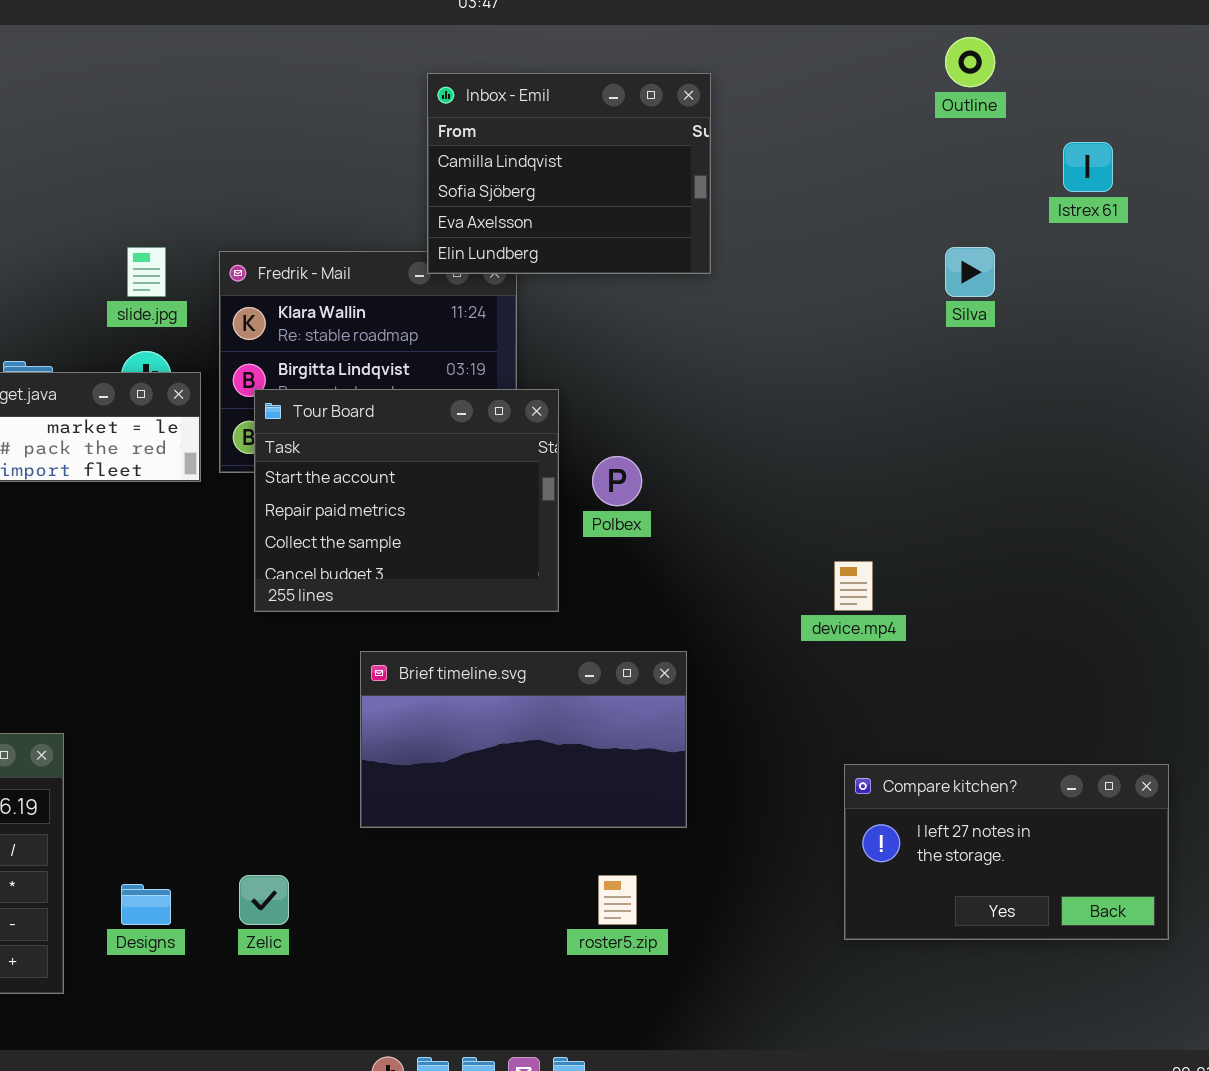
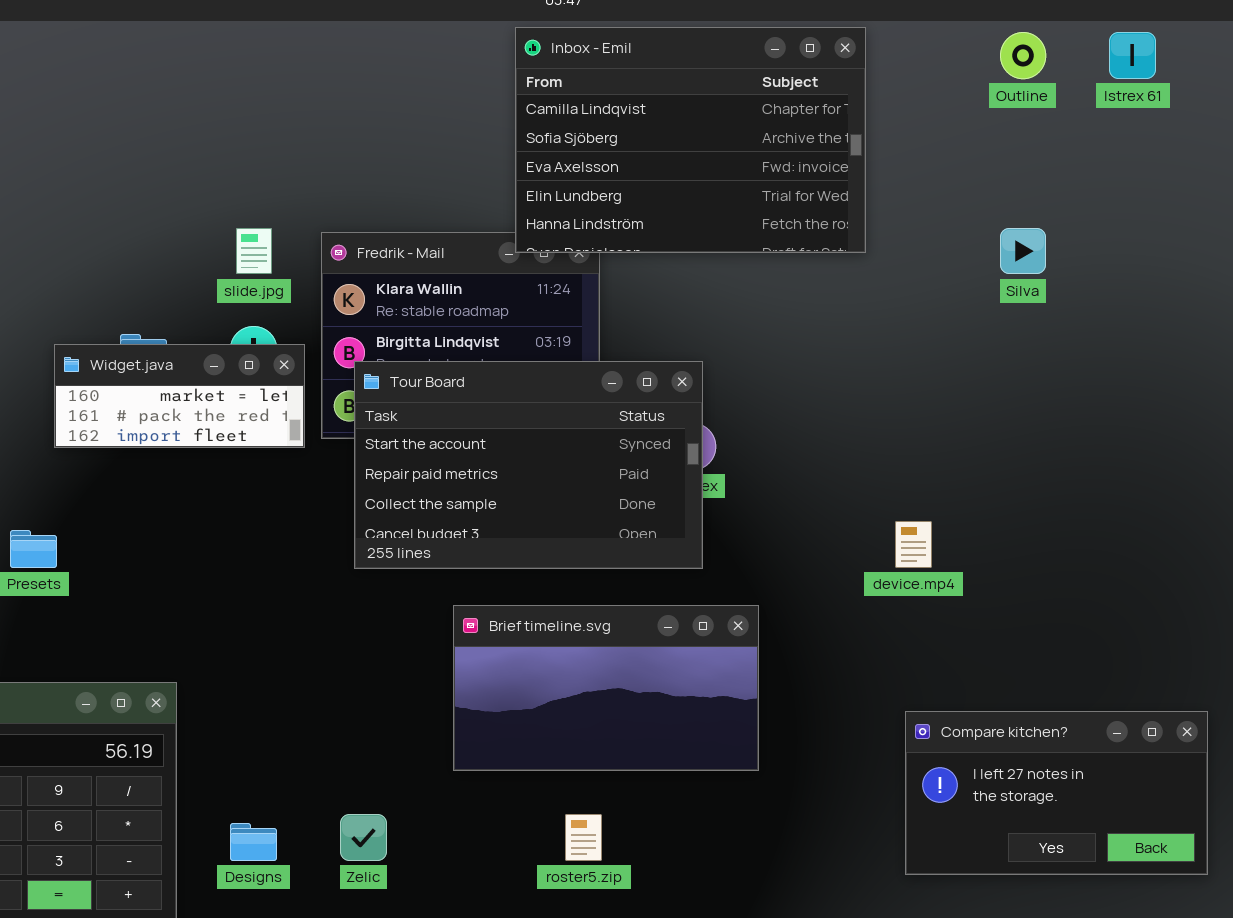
Inbox - Emil: [427,73,711,274] -> [515,27,866,253], resized
Istrex 61: [1063,142,1113,192] -> [1109,32,1156,79], moved
Tour Board: [254,389,559,612] -> [354,361,703,569], resized
roster5.zip: [598,875,637,925] -> [565,814,602,861], moved

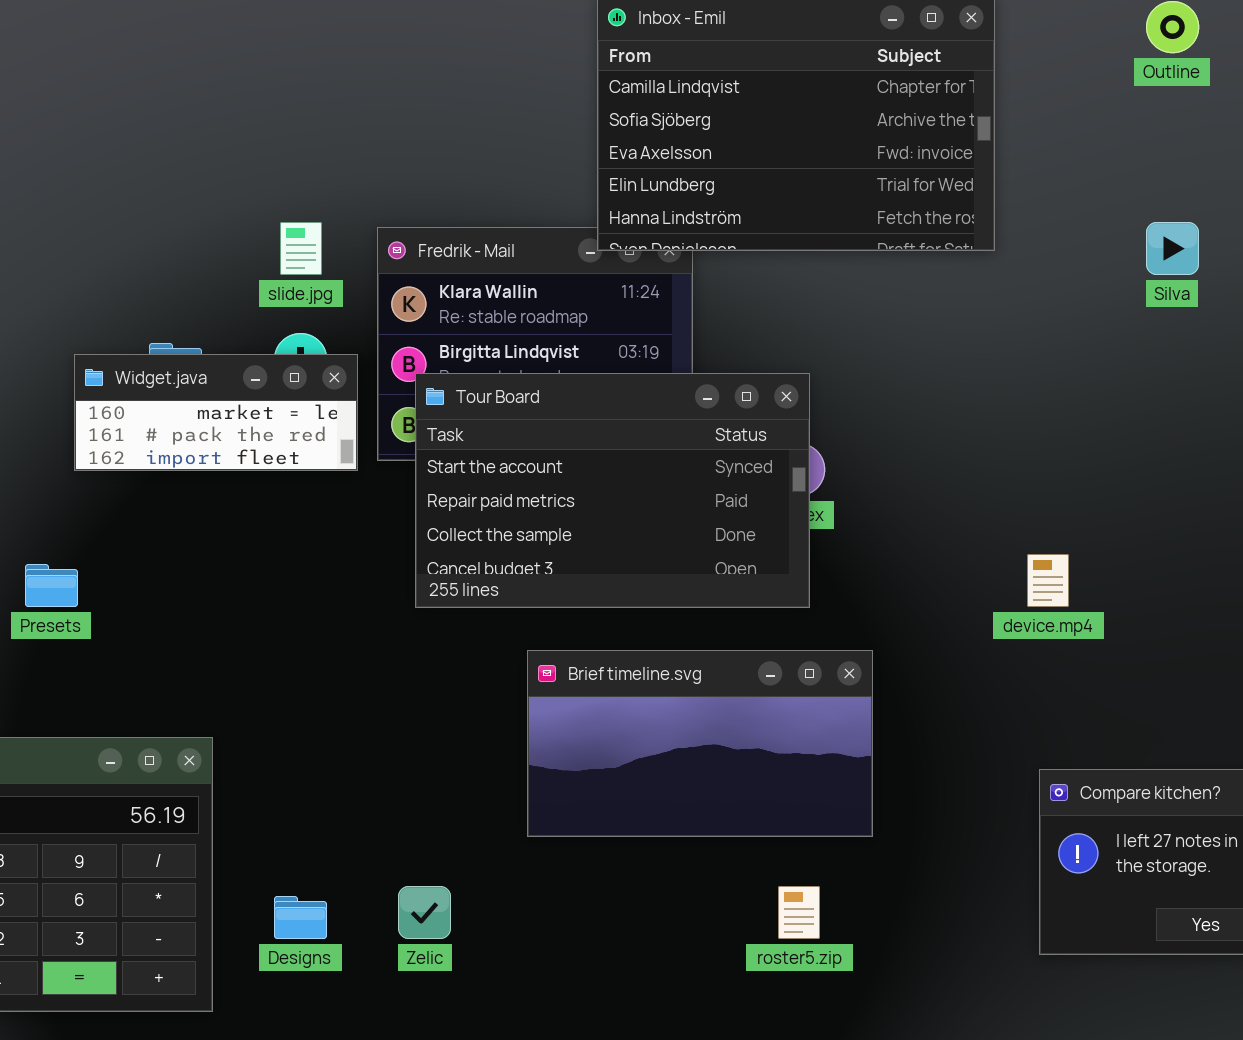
roster5.zip: [565,814,602,861] -> [778,886,820,939], moved

